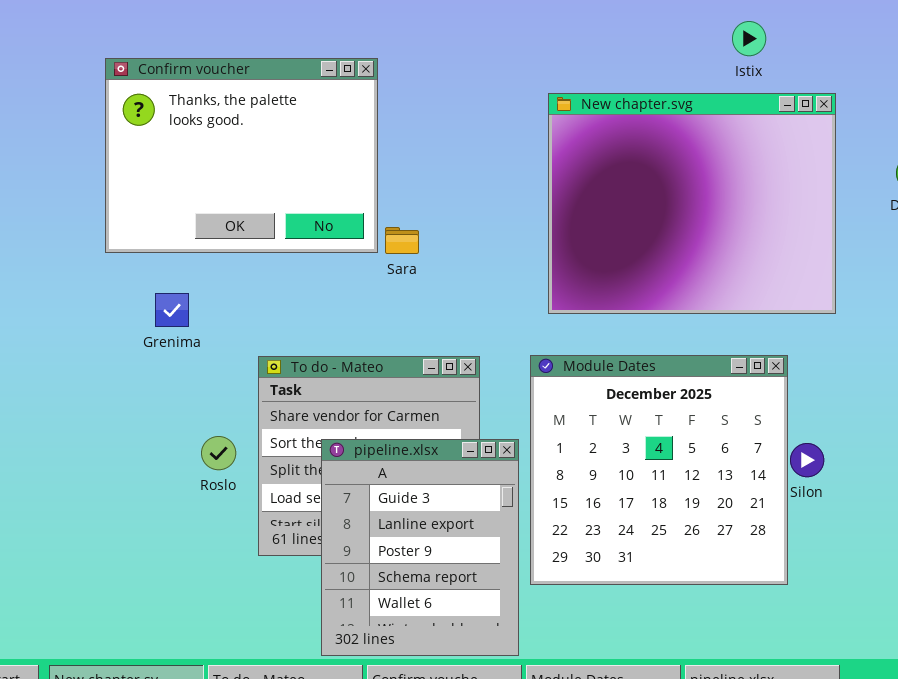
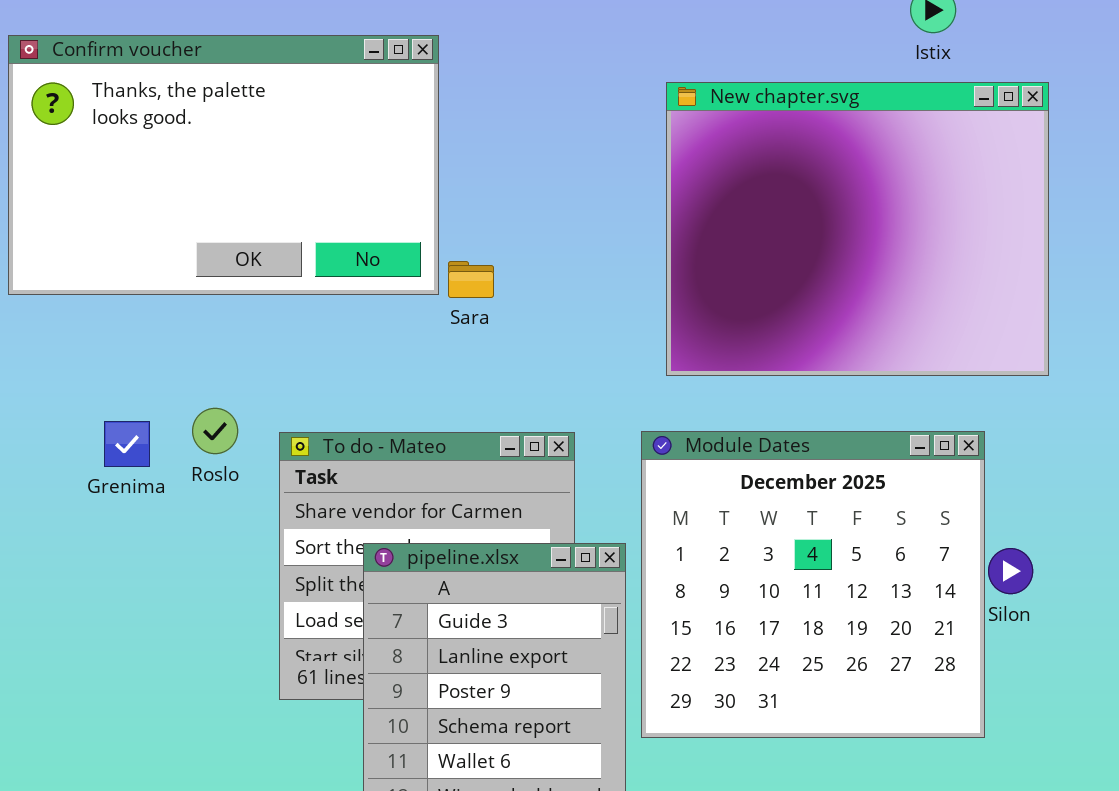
Confirm voucher: [105,58,378,253] -> [8,35,439,295], resized
Grenima: [155,293,189,327] -> [104,421,150,467], moved
Roslo: [201,436,236,470] -> [192,408,238,454], moved

